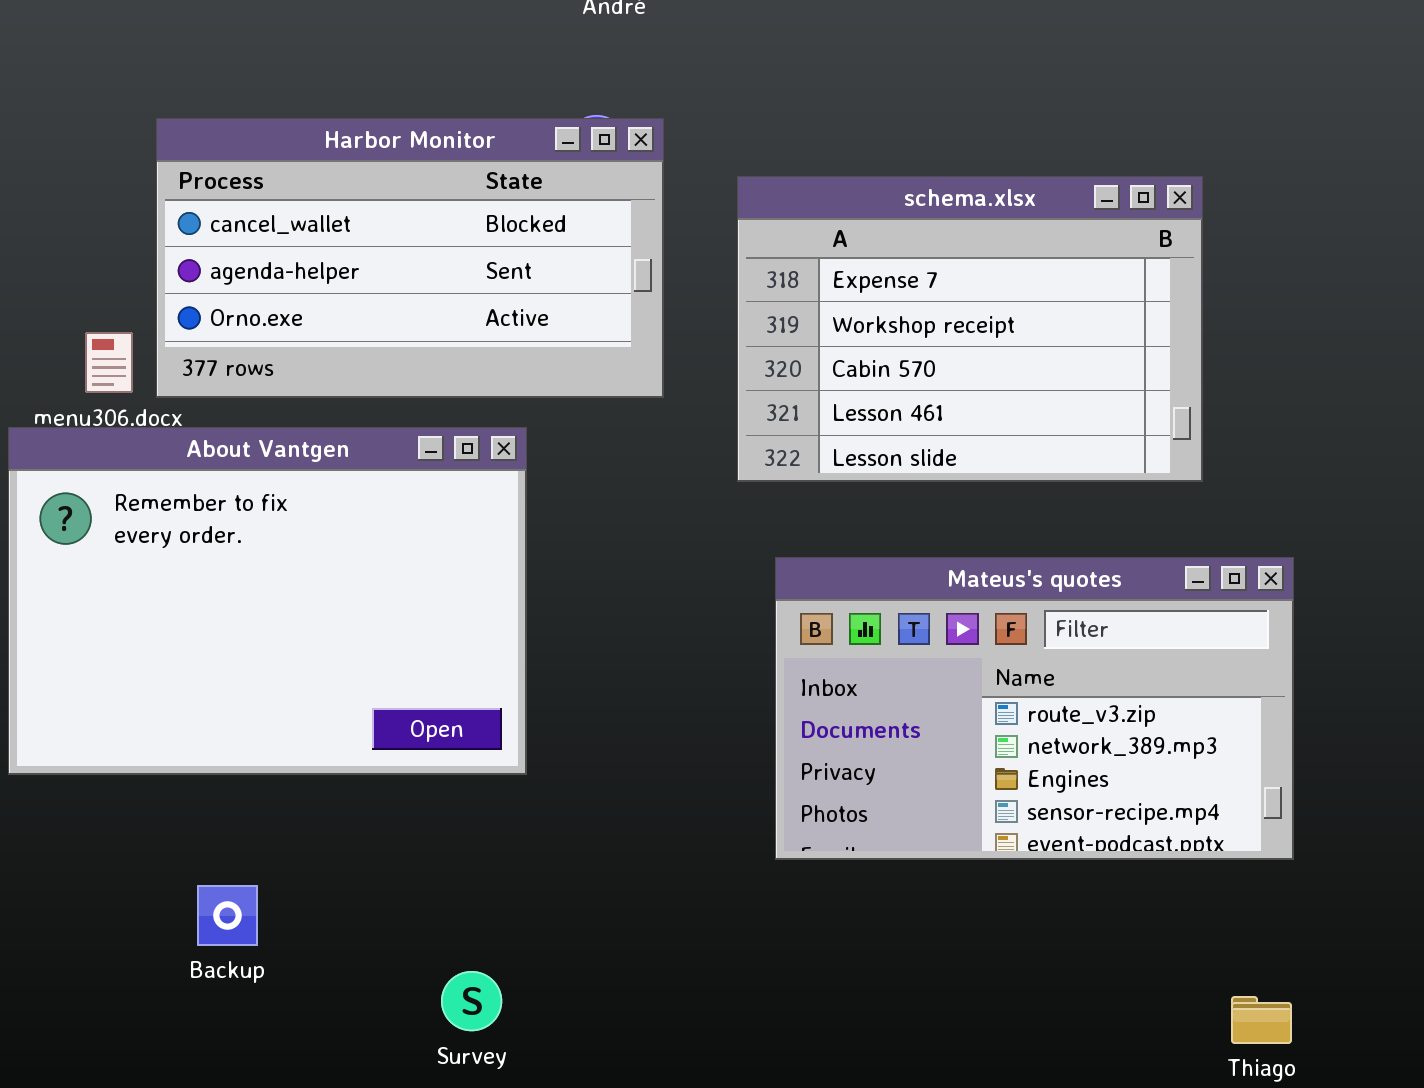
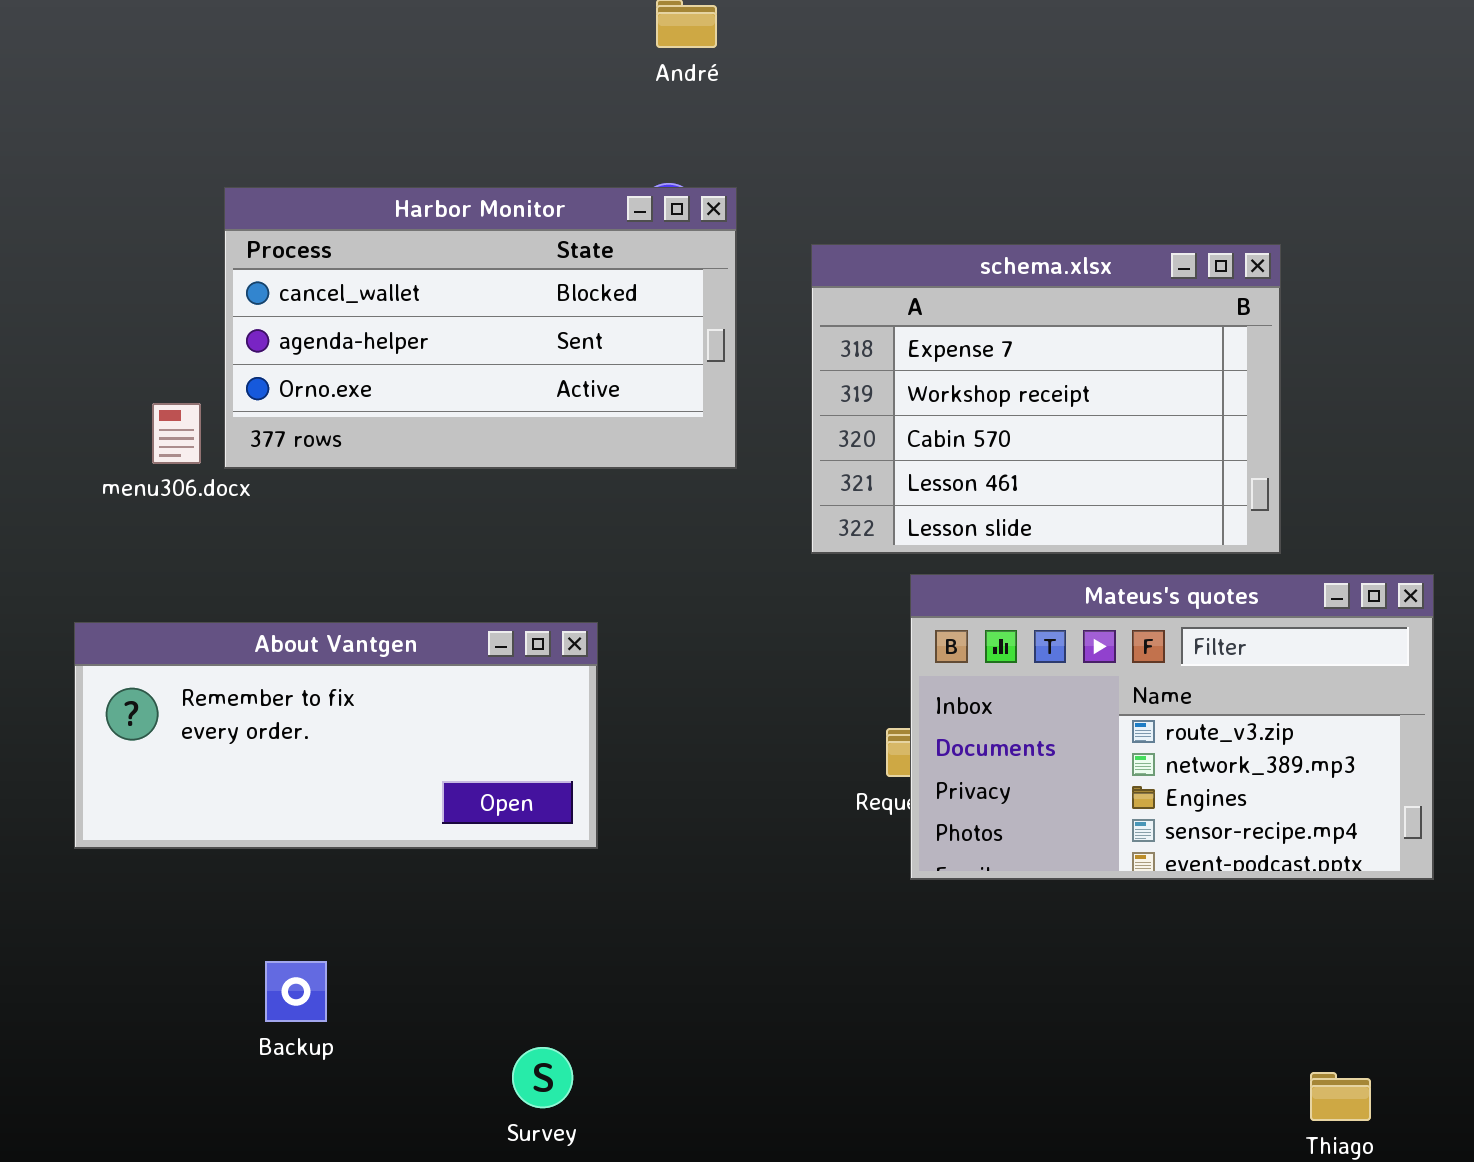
About Vantgen: [8,427,527,775] -> [74,622,598,849], resized
Mateus's quotes: [775,557,1294,860] -> [910,574,1434,880], moved

